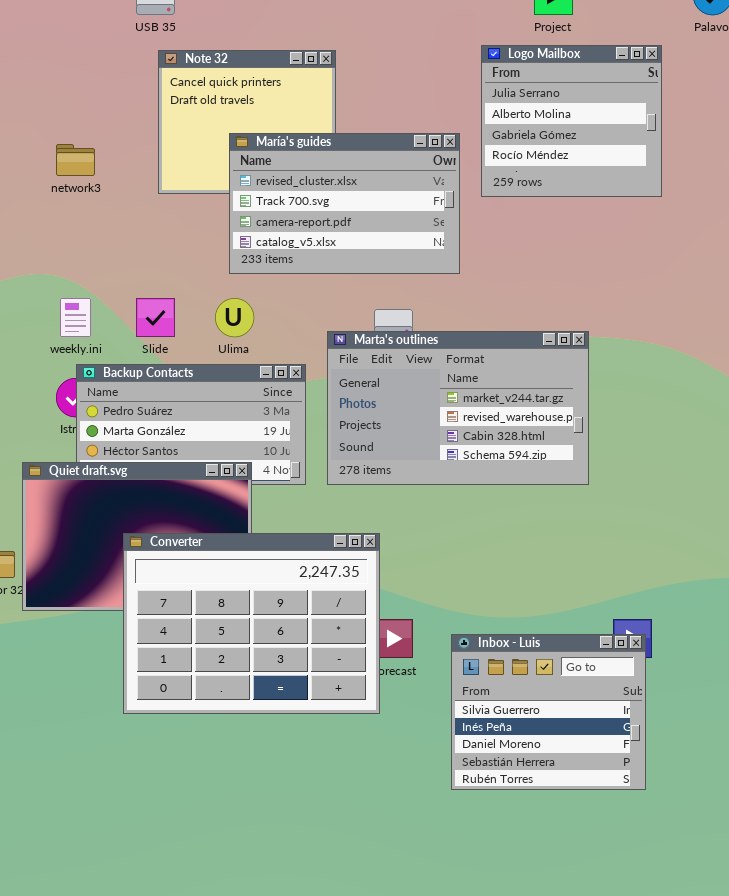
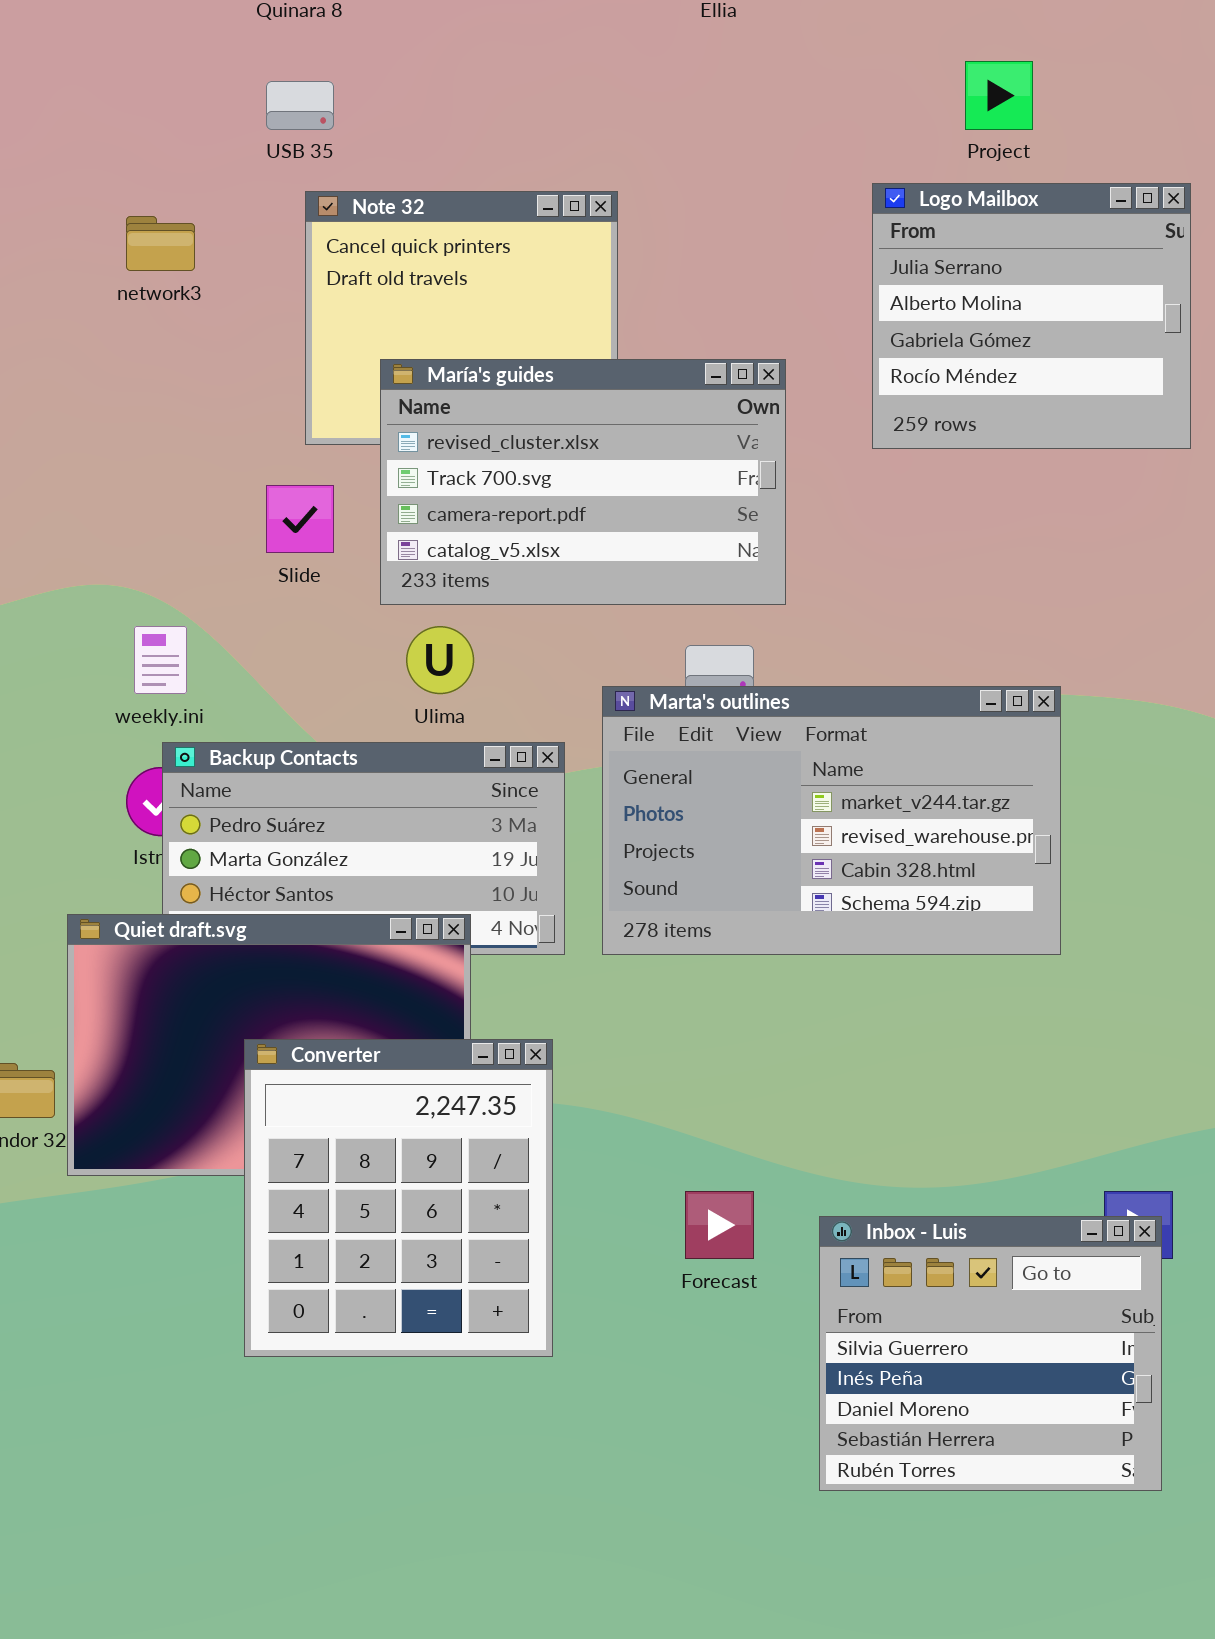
María's guides: [229,133,460,274] -> [380,359,786,605], moved
network3: [56,144,95,176] -> [126,216,195,271], moved
Slide: [136,298,175,337] -> [266,485,334,553], moved
Converter: [123,533,380,714] -> [244,1039,553,1357], resized

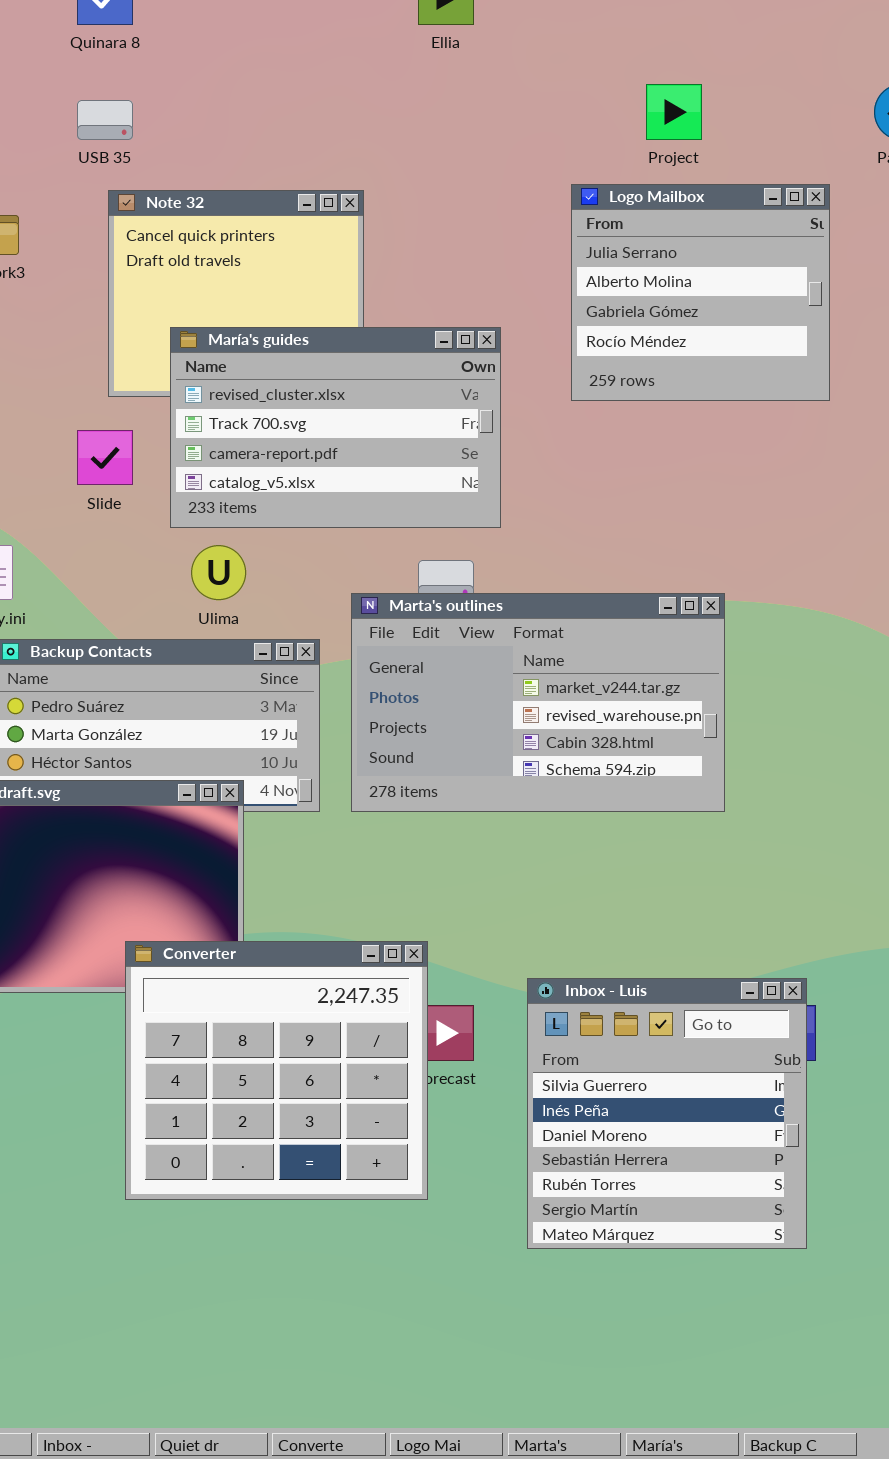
Converter: [244,1039,553,1357] -> [125,941,428,1200], moved, resized
Inbox - Luis: [819,1216,1162,1491] -> [527,978,807,1249], resized

